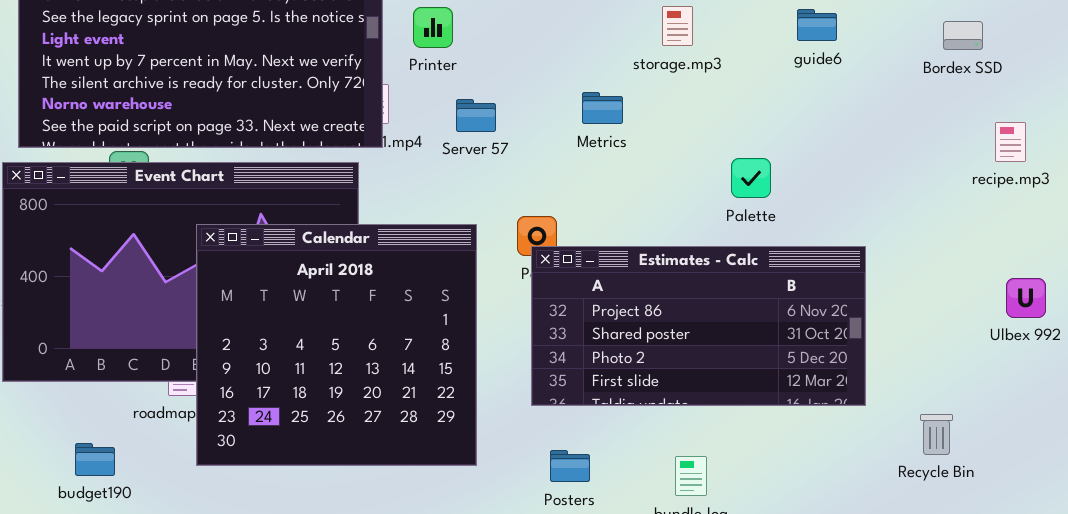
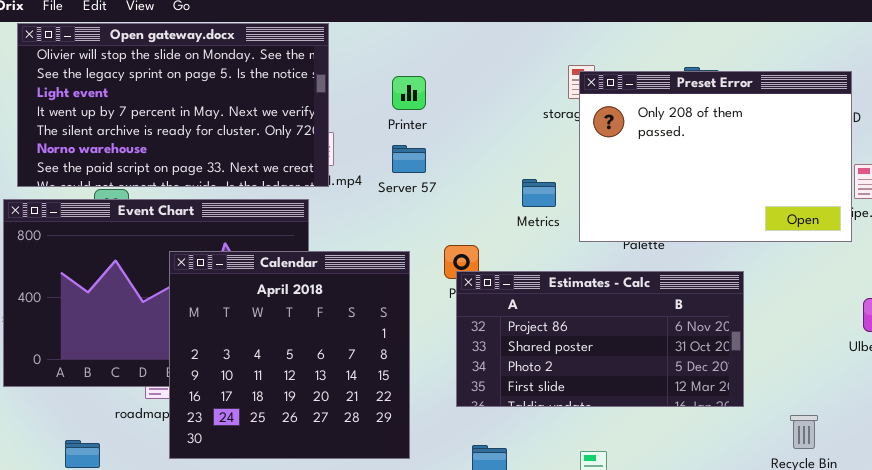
Printer: [413,7,453,48] -> [392,76,426,110], moved
Preset Error: none -> [579,71,852,242], opened
Metrics: [582,92,623,124] -> [522,179,556,207], moved

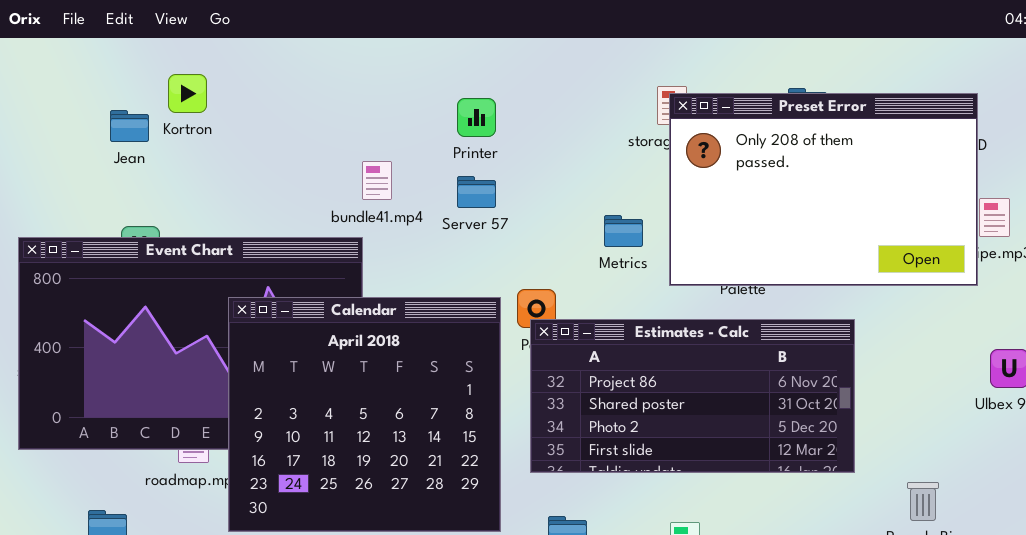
Open gateway.docx: [17,23,329,187] -> none, closed
Calendar: [169,251,410,459] -> [228,297,501,532], moved

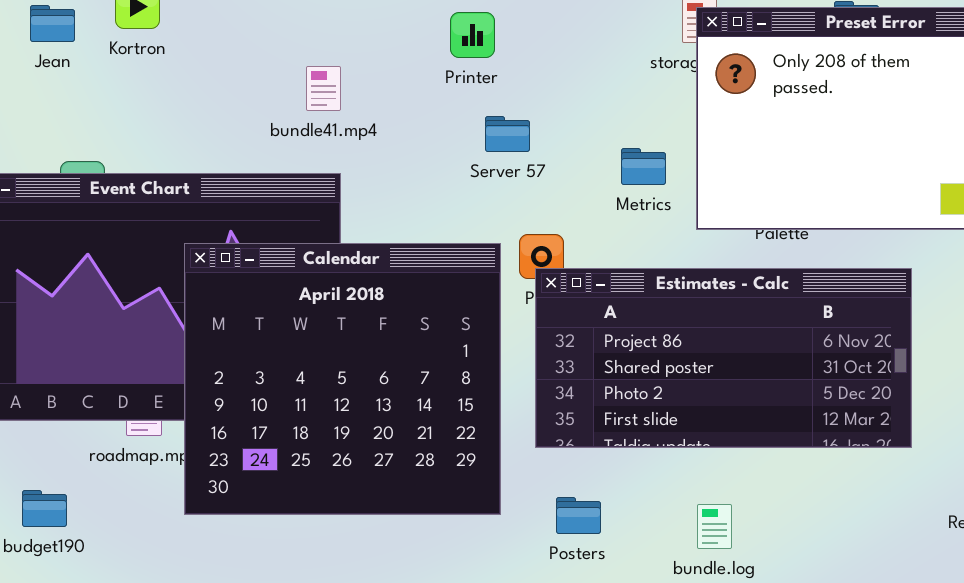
Jean: [110,110,149,142] -> [30,5,75,42], moved
bundle41.mp4: [362,161,392,200] -> [306,66,341,111], moved
Server 57: [457,176,496,208] -> [485,116,530,152], moved

